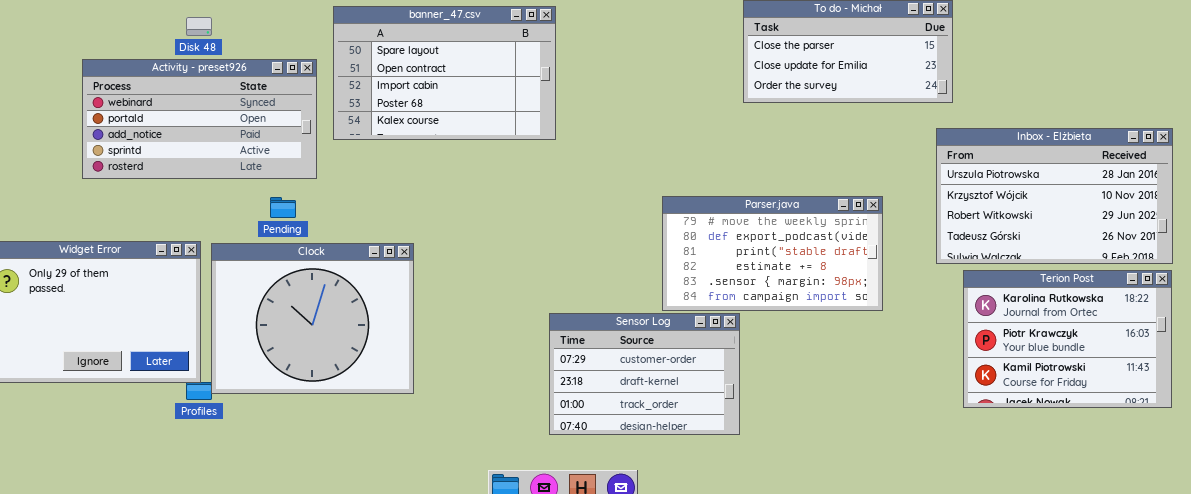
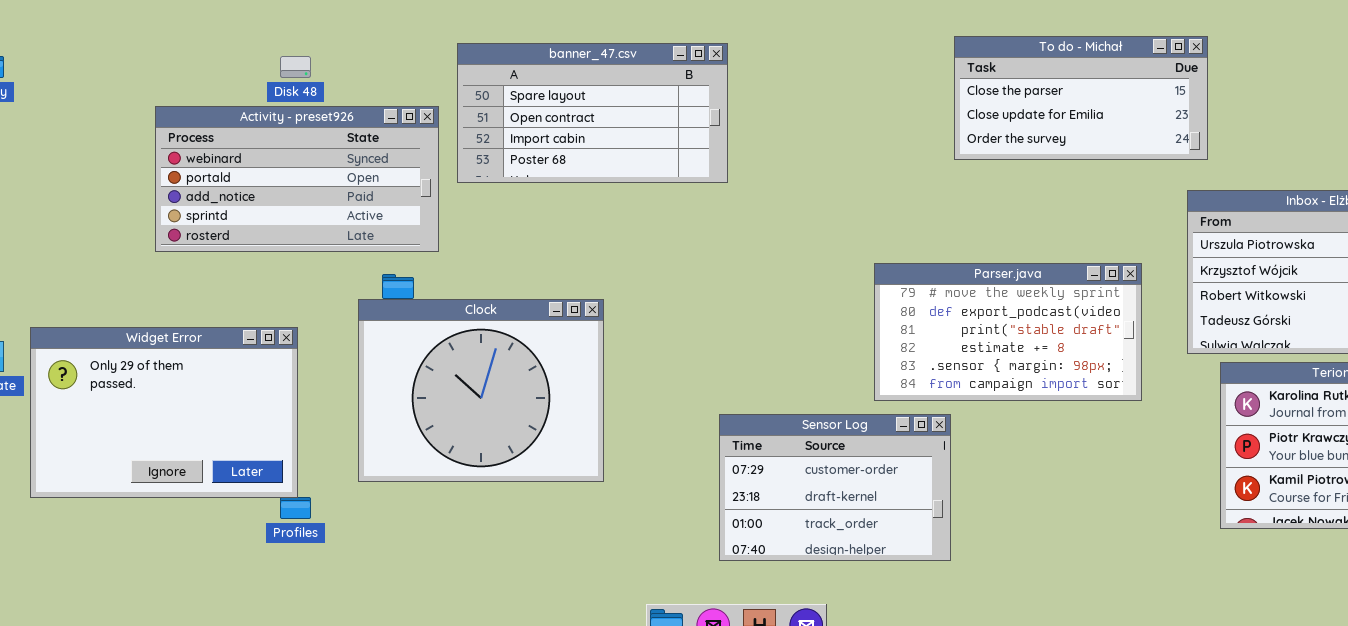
banner_47.csv: [333,6,556,140] -> [457,43,728,183], resized
Parser.java: [662,196,883,311] -> [874,263,1142,401], moved
Clock: [211,243,414,394] -> [358,299,604,482], moved

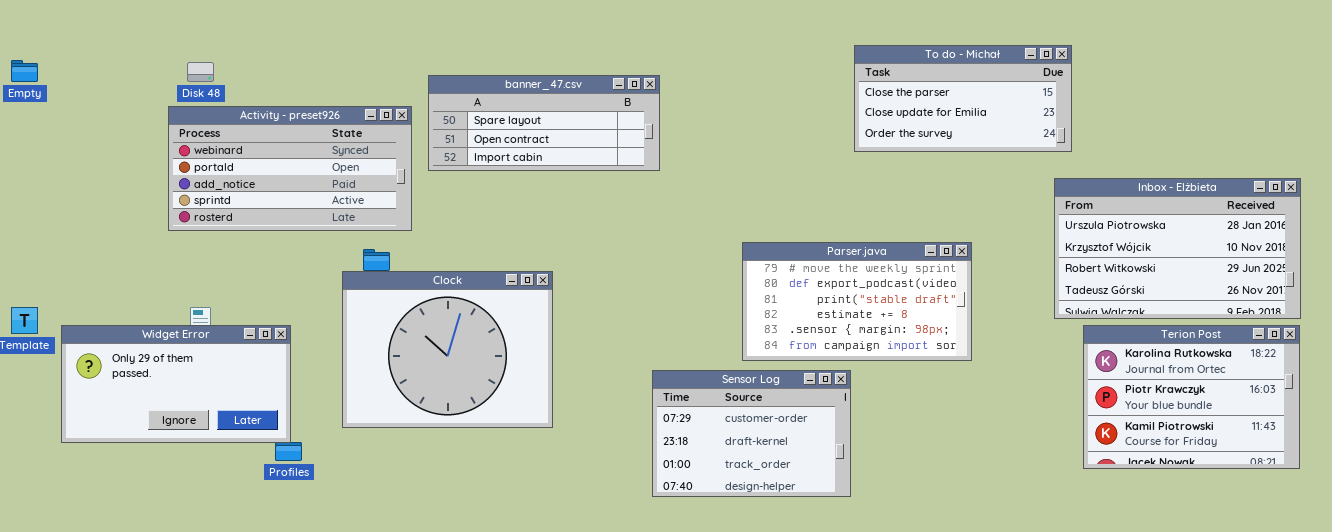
banner_47.csv: [457,43,728,183] -> [428,75,660,171], resized
Disk 48: [280,56,311,78] -> [187,62,214,82], moved
Parser.java: [874,263,1142,401] -> [742,242,972,361], moved
Widget Error: [30,327,298,498] -> [61,325,291,443], resized

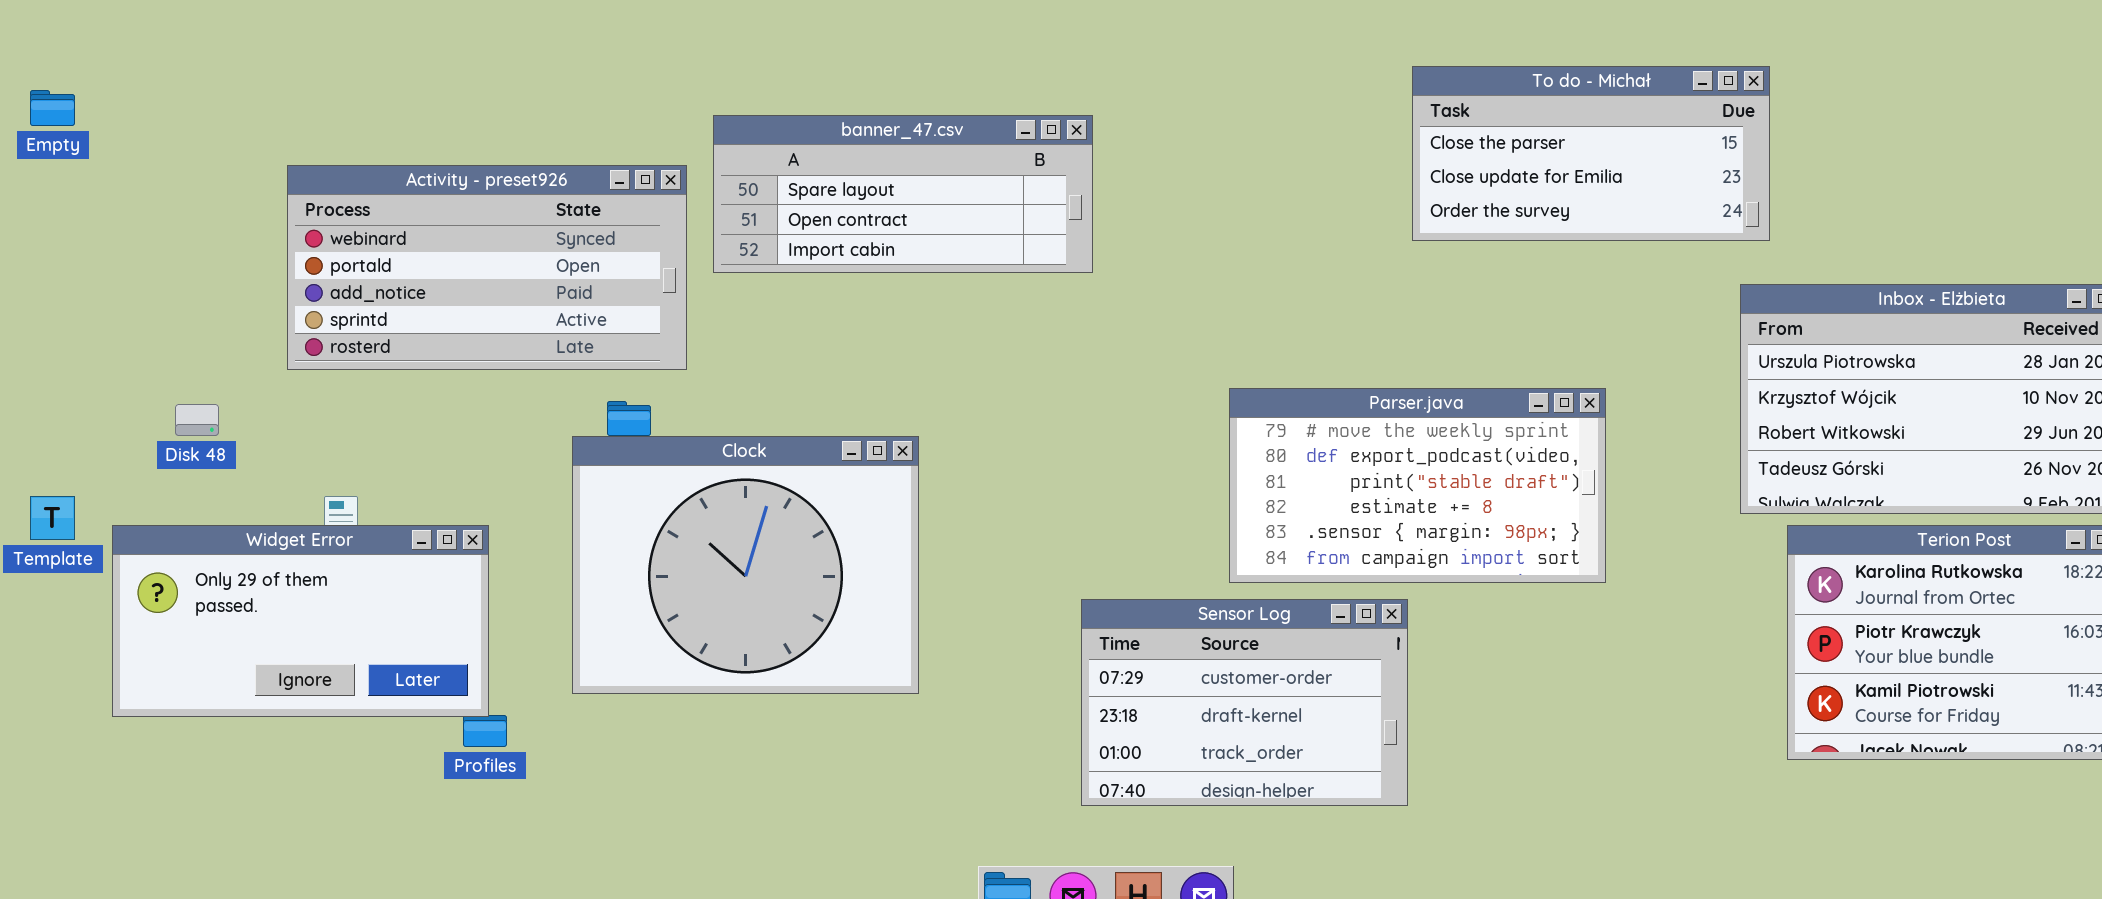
Disk 48: [187,62,214,82] -> [175,404,219,436], moved

